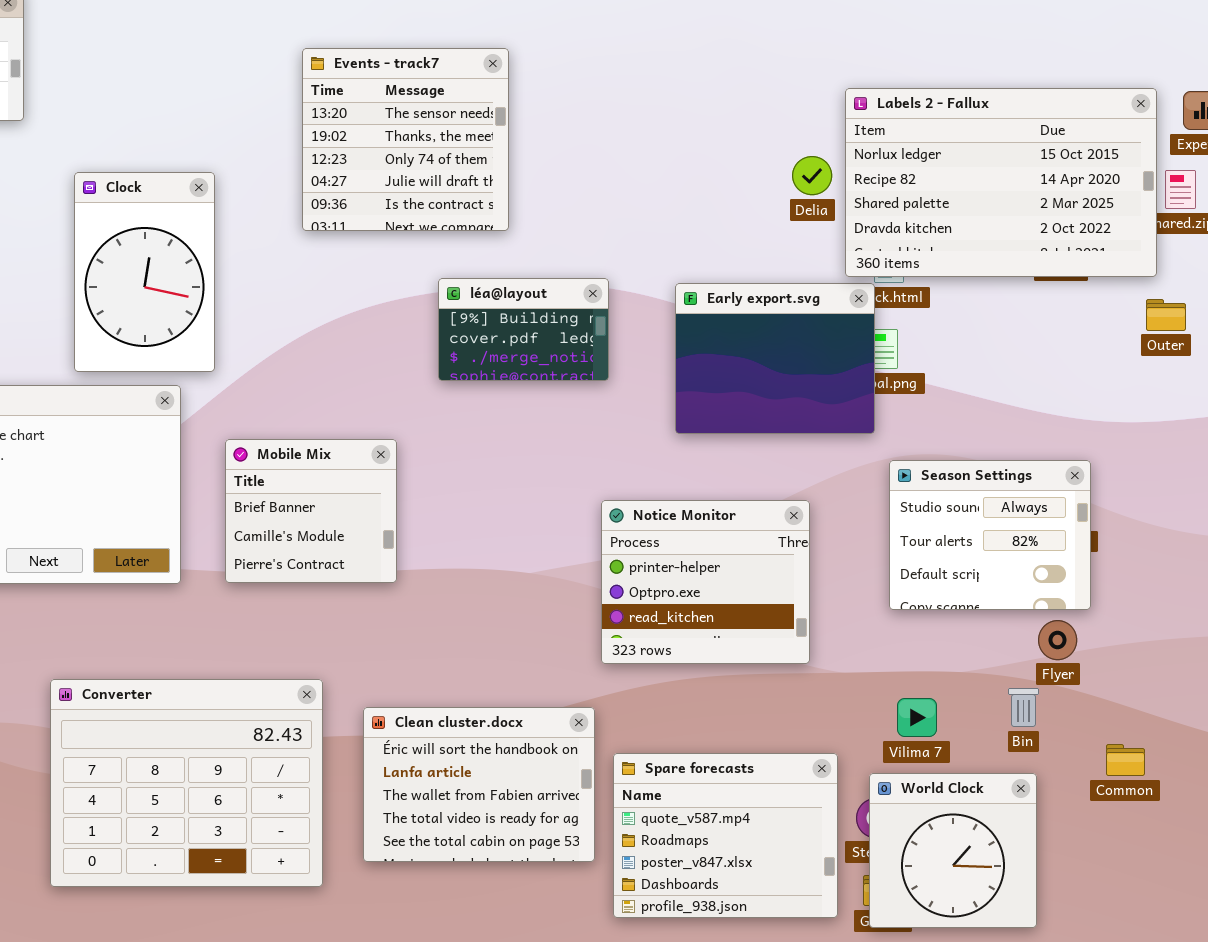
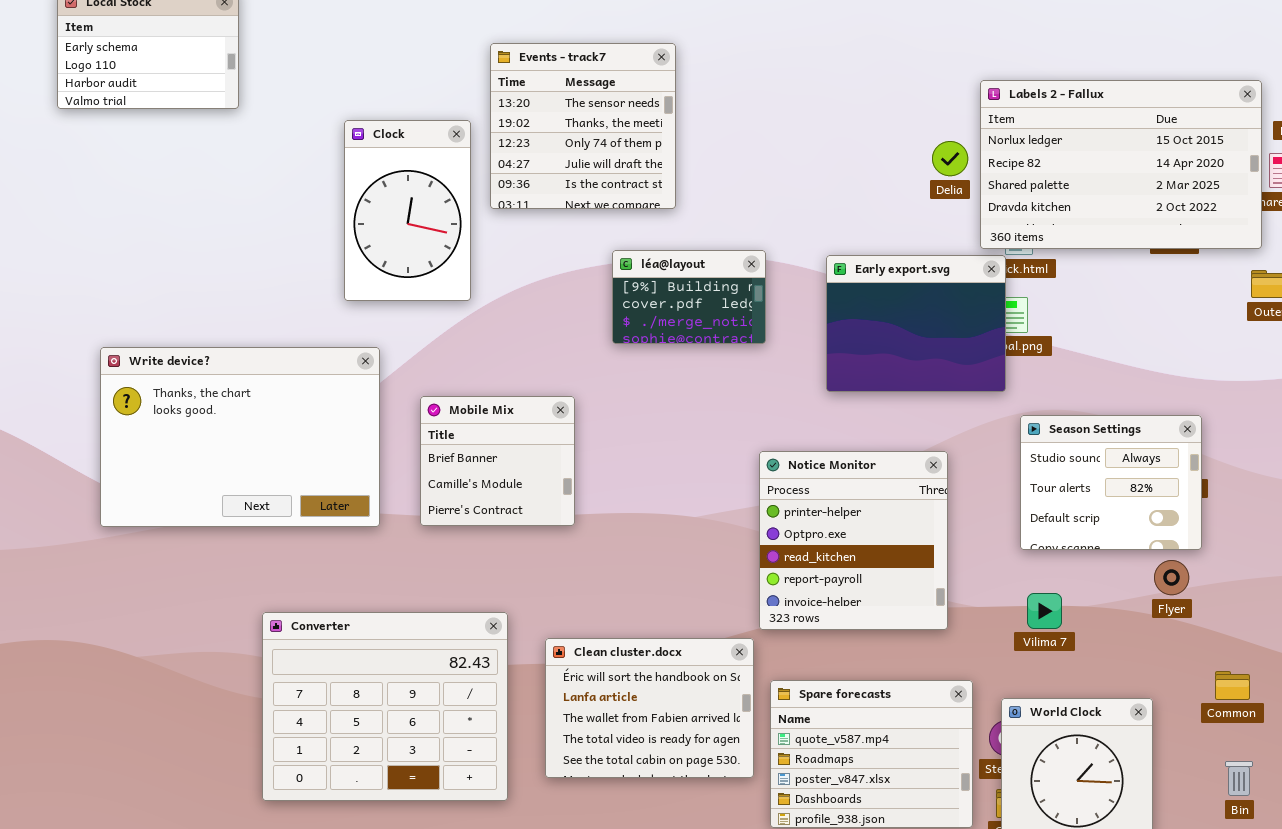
Clock: [74,172,215,372] -> [344,120,471,301], moved
Notice Monitor: [601,500,810,664] -> [759,451,948,630], resized
Bin: [1008,688,1039,727] -> [1225,761,1253,796], moved
Vilima 7: [897,698,937,737] -> [1027,593,1062,629], moved

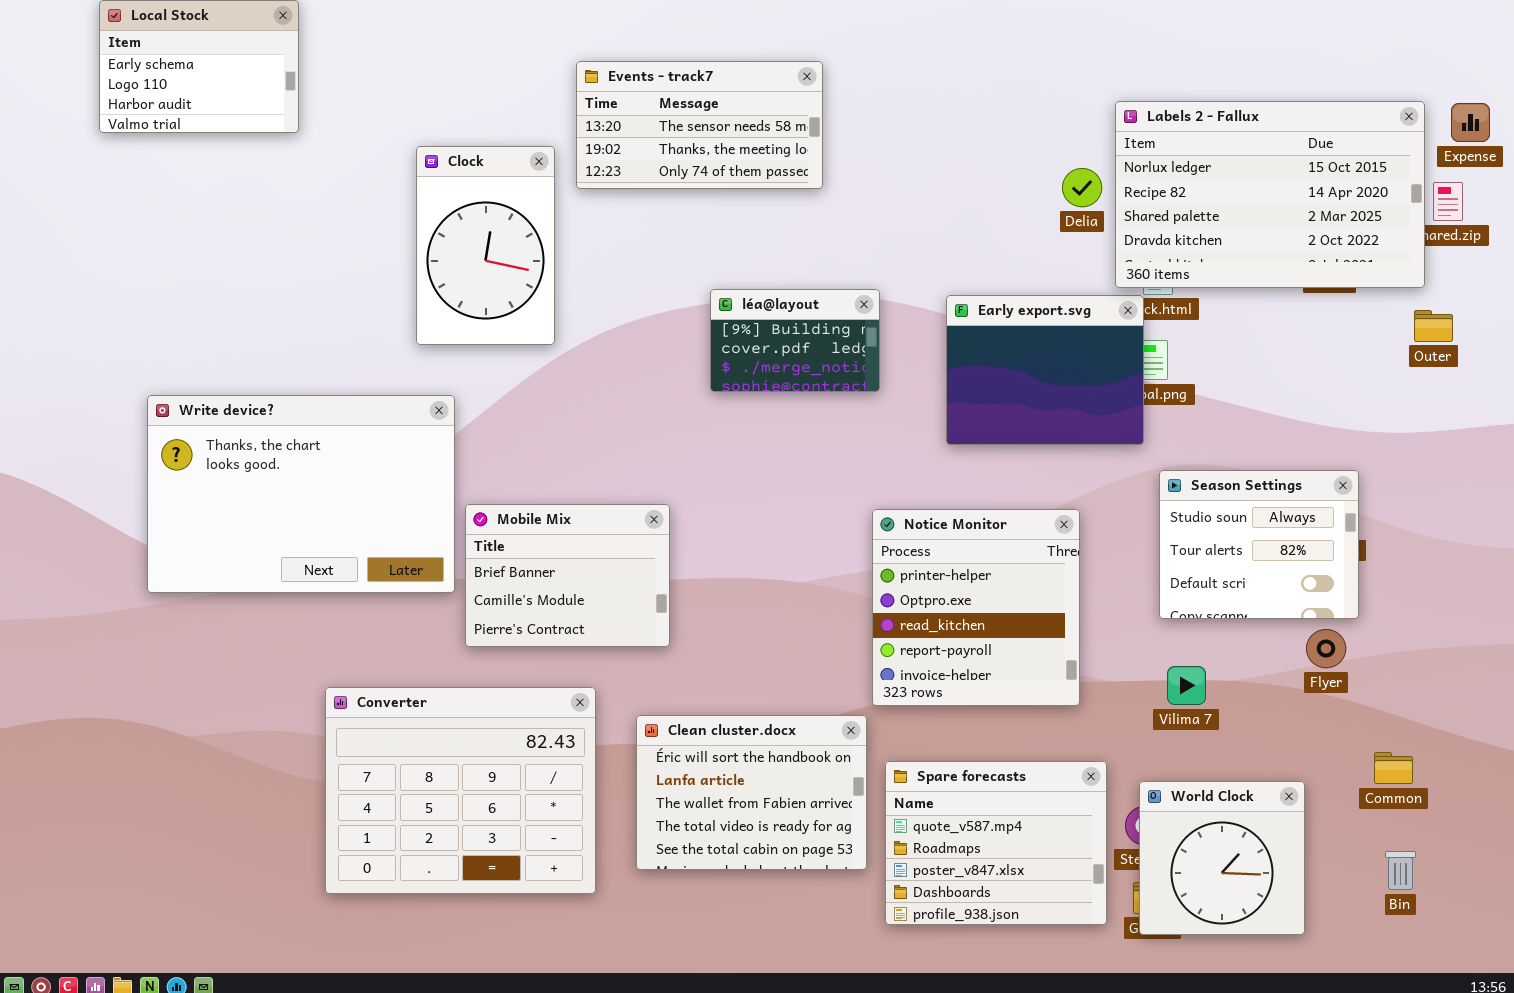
Events - track7: [490,43,676,209] -> [576,61,823,189], resized
Mobile Mix: [420,396,575,526] -> [465,504,670,647], moved, resized

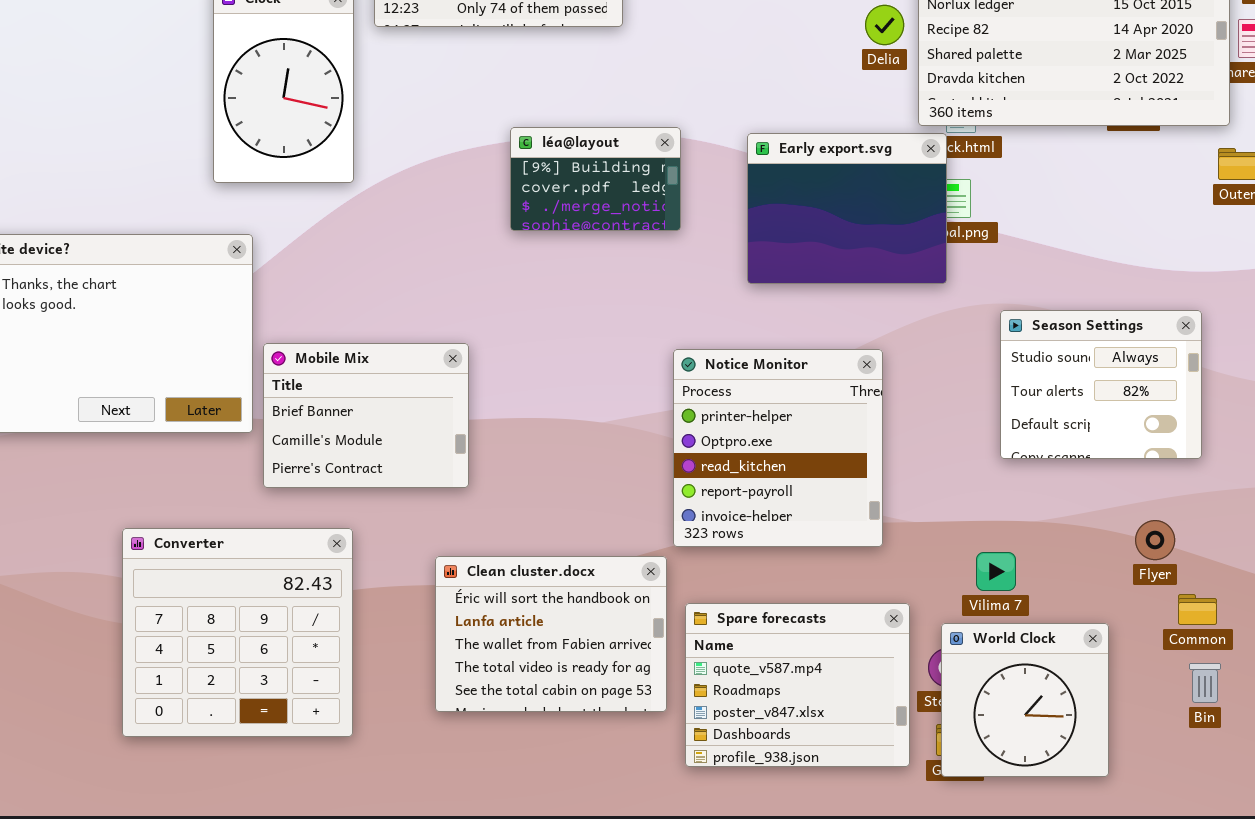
Season Settings: [1159,470,1359,619] -> [1000,310,1202,459], moved
Flyer: [1306,629,1346,668] -> [1135,520,1175,560], moved
Vilima 7: [1167,666,1206,705] -> [976,552,1016,591], moved
Converter: [325,687,596,894] -> [122,528,353,737], resized
Bin: [1385,851,1416,890] -> [1189,663,1221,703], moved

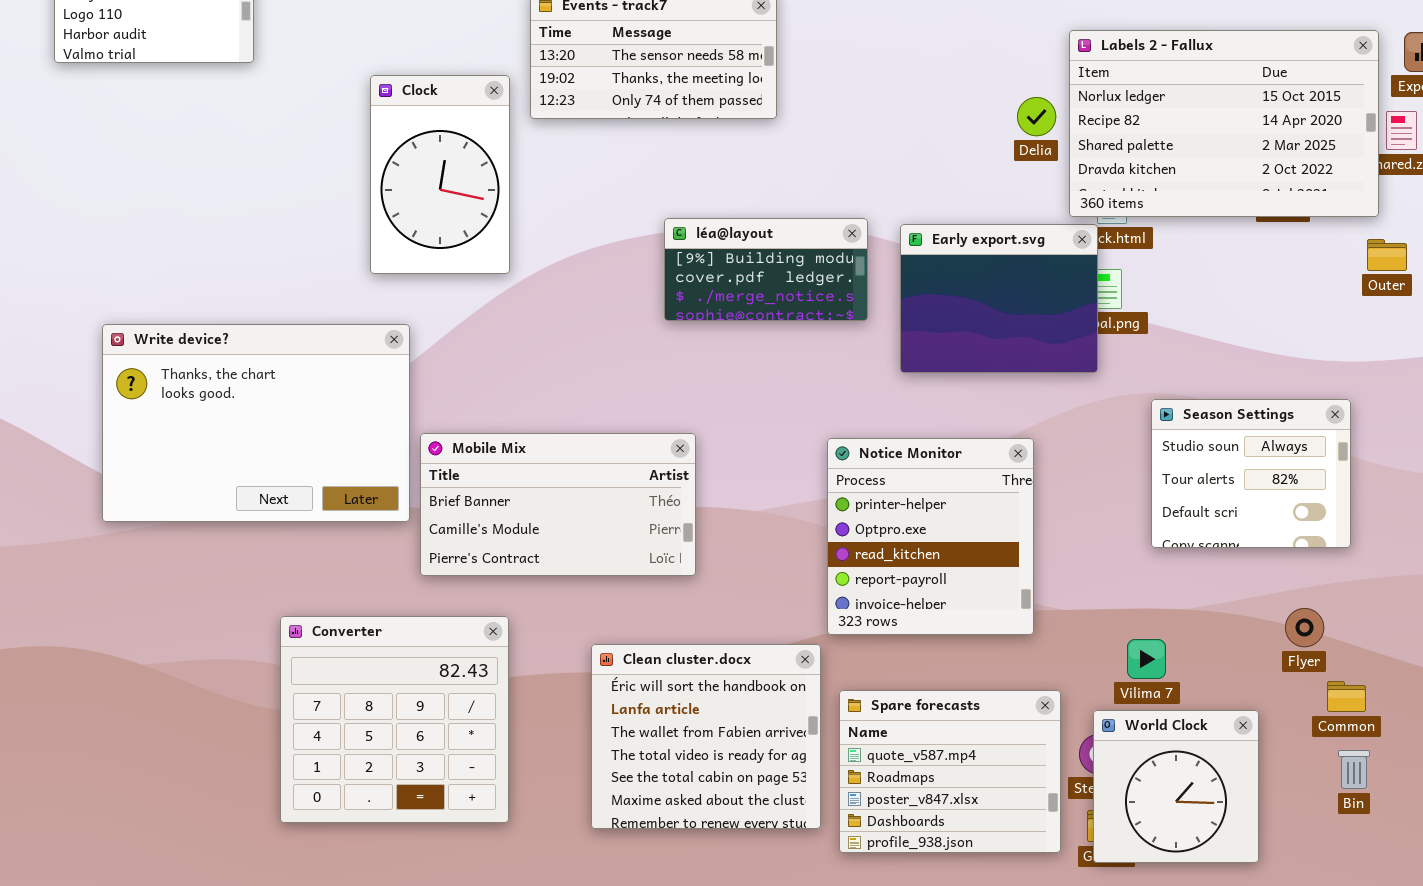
léa@layout: [510,127,681,231] -> [664,218,868,321], resized
Mobile Mix: [263,343,469,488] -> [420,433,696,576], resized
Clean cluster.docx: [435,556,667,712] -> [591,644,821,829], resized

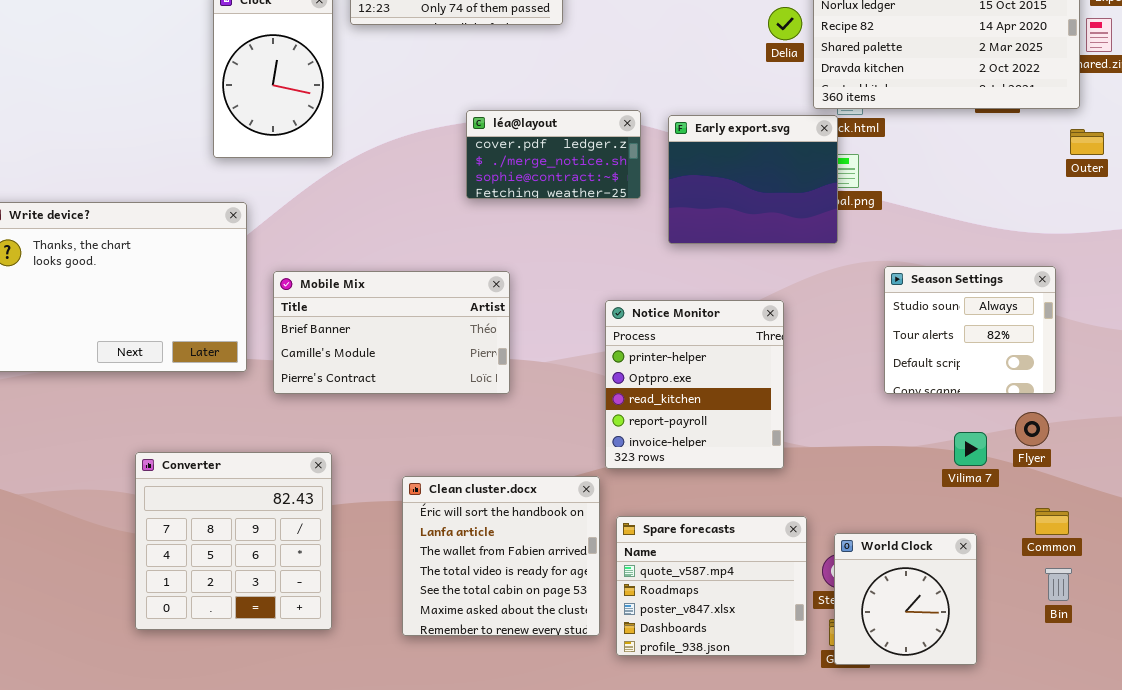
léa@layout: [664,218,868,321] -> [466,110,641,199], scrolled down 1 row
Mobile Mix: [420,433,696,576] -> [273,271,510,394], moved
Flyer: [1285,608,1324,647] -> [1015,412,1049,446], moved
Vilima 7: [1127,639,1166,679] -> [954,432,987,466], moved

